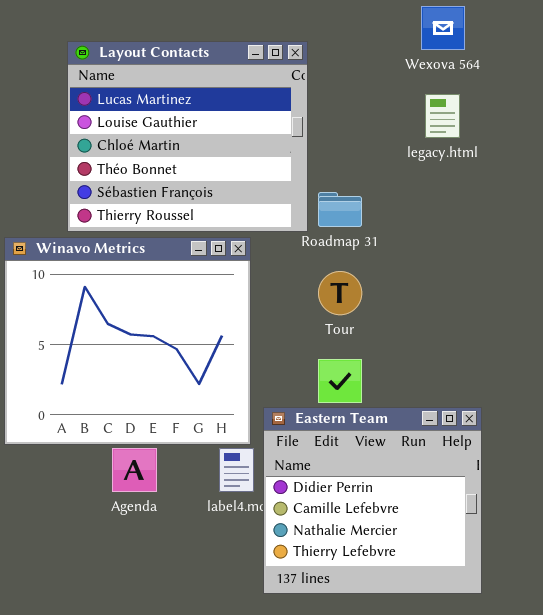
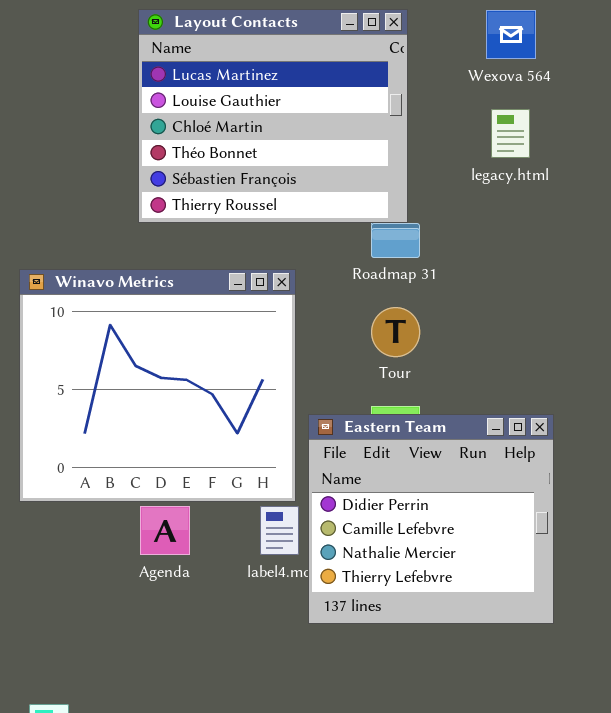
Layout Contacts: [67,41,308,232] -> [138,9,408,223], moved
Eastern Team: [263,407,482,594] -> [308,414,554,624], moved

